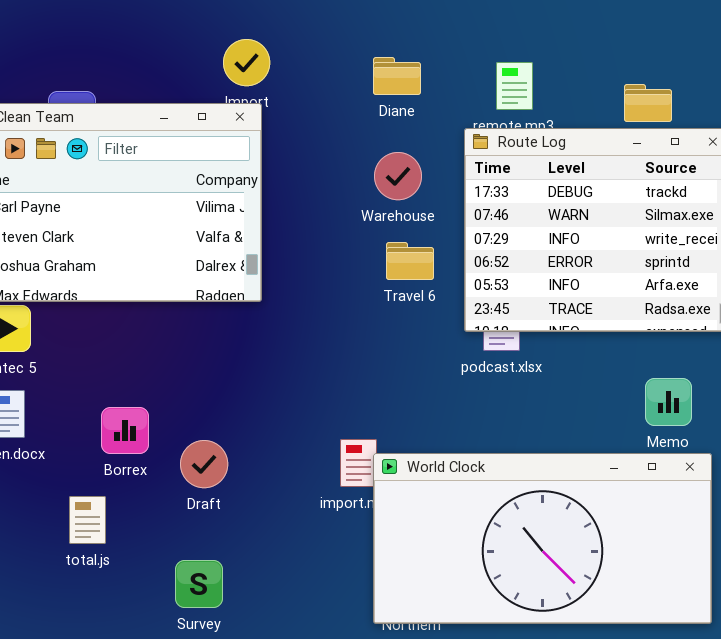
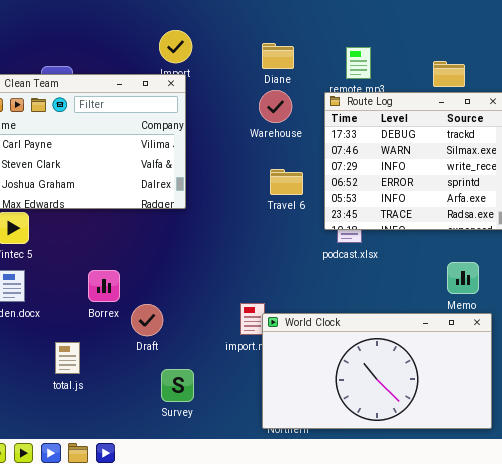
Warehouse: [374,152,422,200] -> [259,90,292,123], moved
Borrex: [101,407,149,454] -> [88,270,120,302], moved
Survey: [175,560,223,608] -> [161,369,194,402], moved

